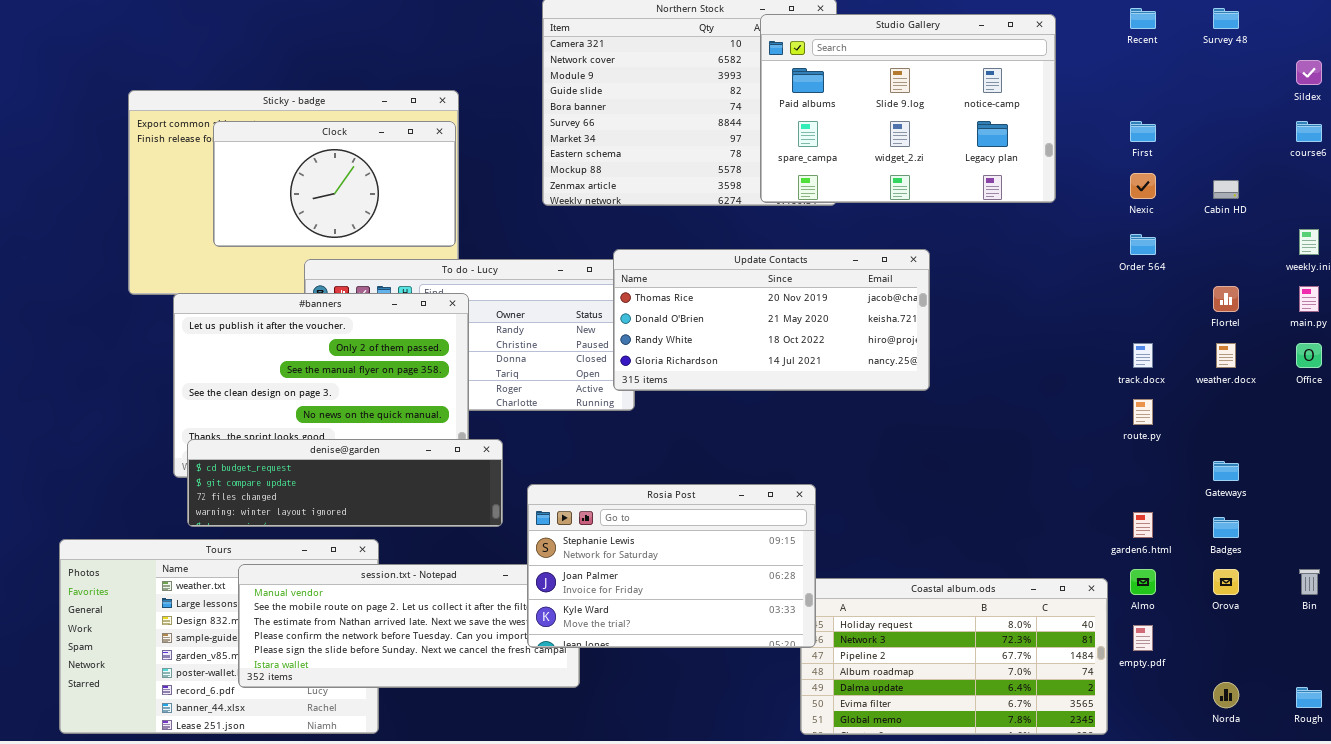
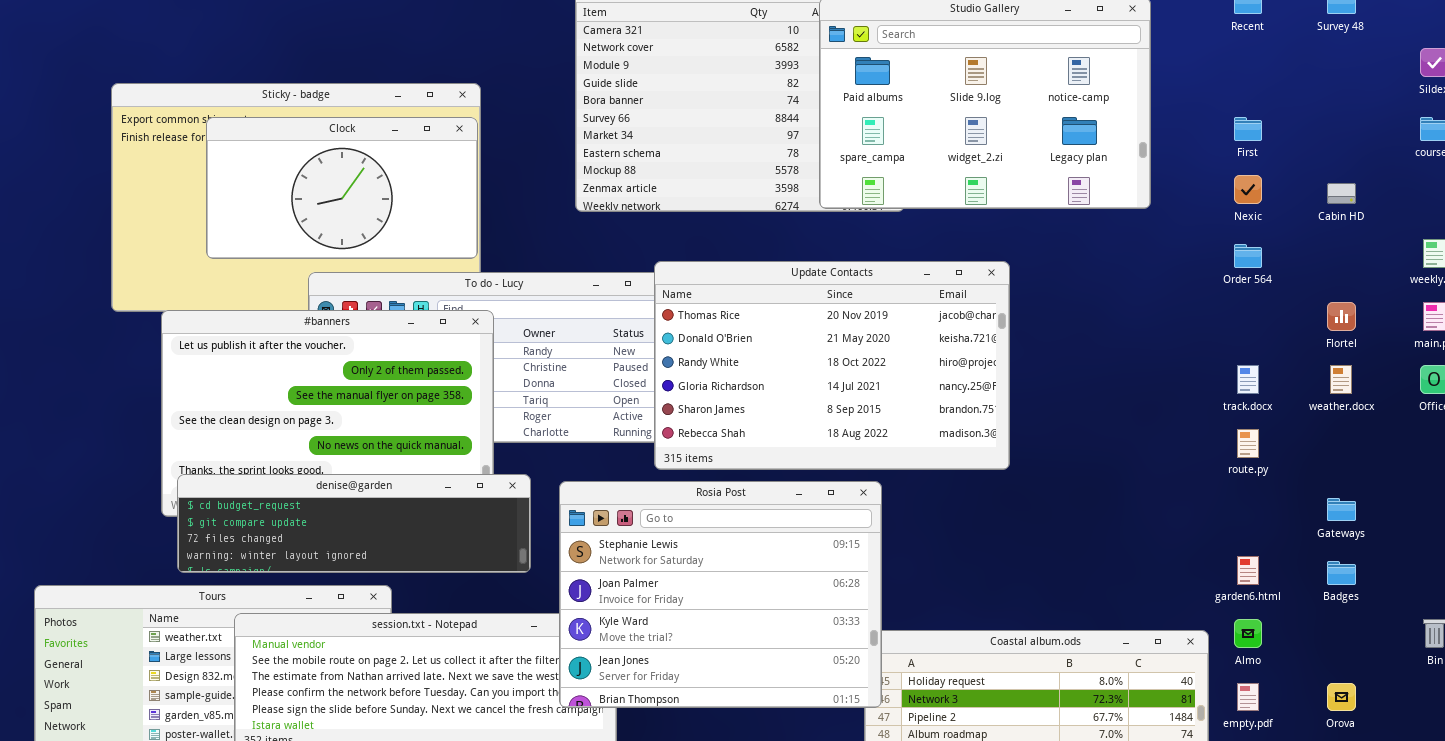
Update Contacts: [613,249,930,391] -> [654,261,1010,470], resized
Rosia Post: [527,484,816,648] -> [559,481,882,708], resized
Orova: [1213,569,1239,595] -> [1327,683,1356,711], moved

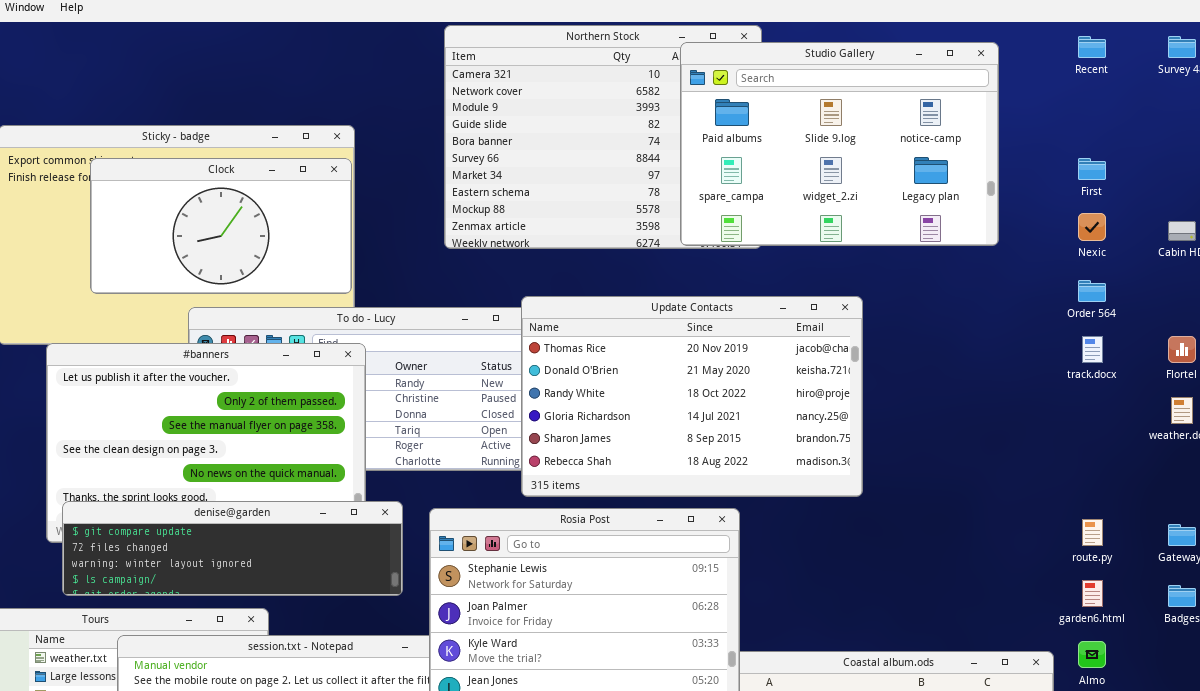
track.docx: [1237,365,1259,394] -> [1082,336,1103,363], moved
route.py: [1237,429,1259,458] -> [1082,519,1103,546], moved
denise@garden: [177,474,531,573] -> [62,501,403,596], scrolled down 1 row

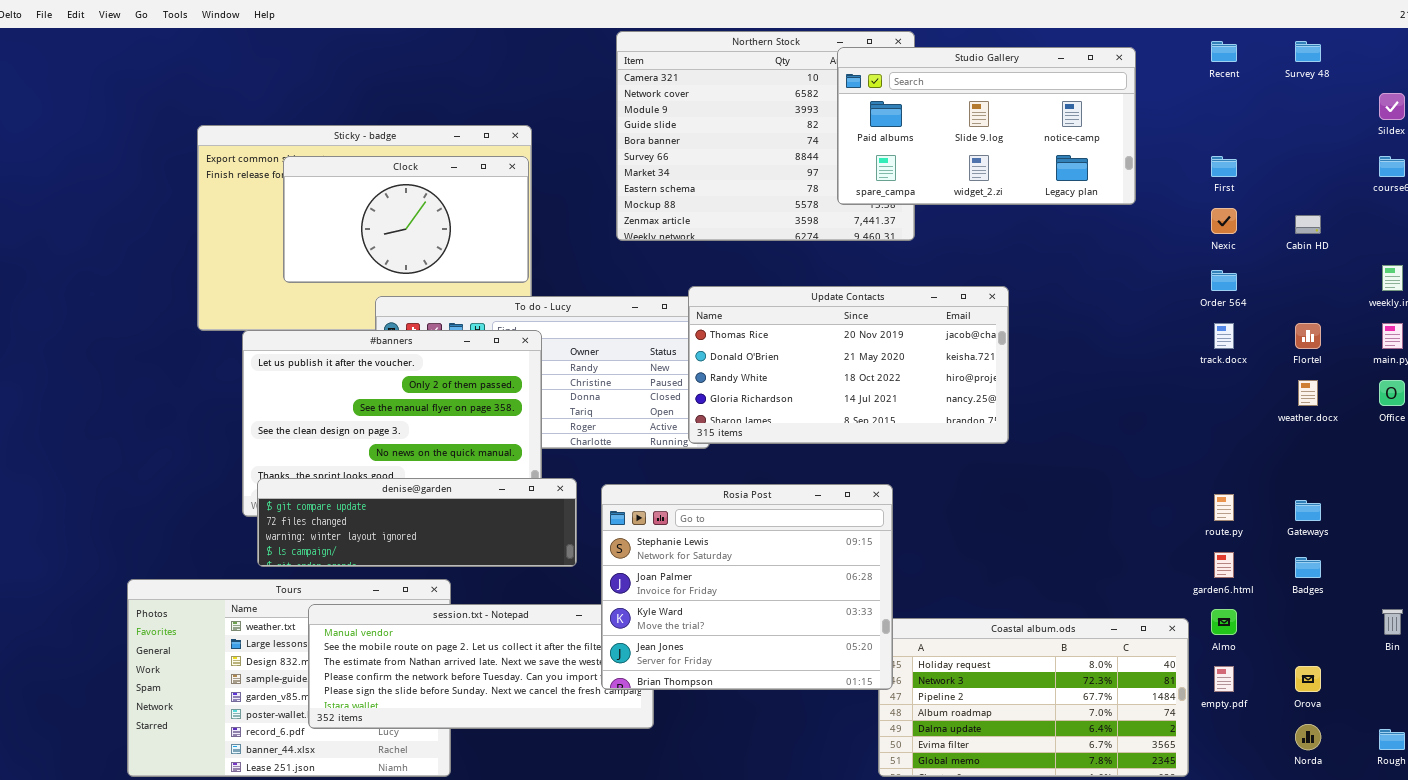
Studio Gallery: [680,42,999,246] -> [837,47,1136,205], resized
Update Contacts: [521,296,863,497] -> [688,286,1009,444], resized

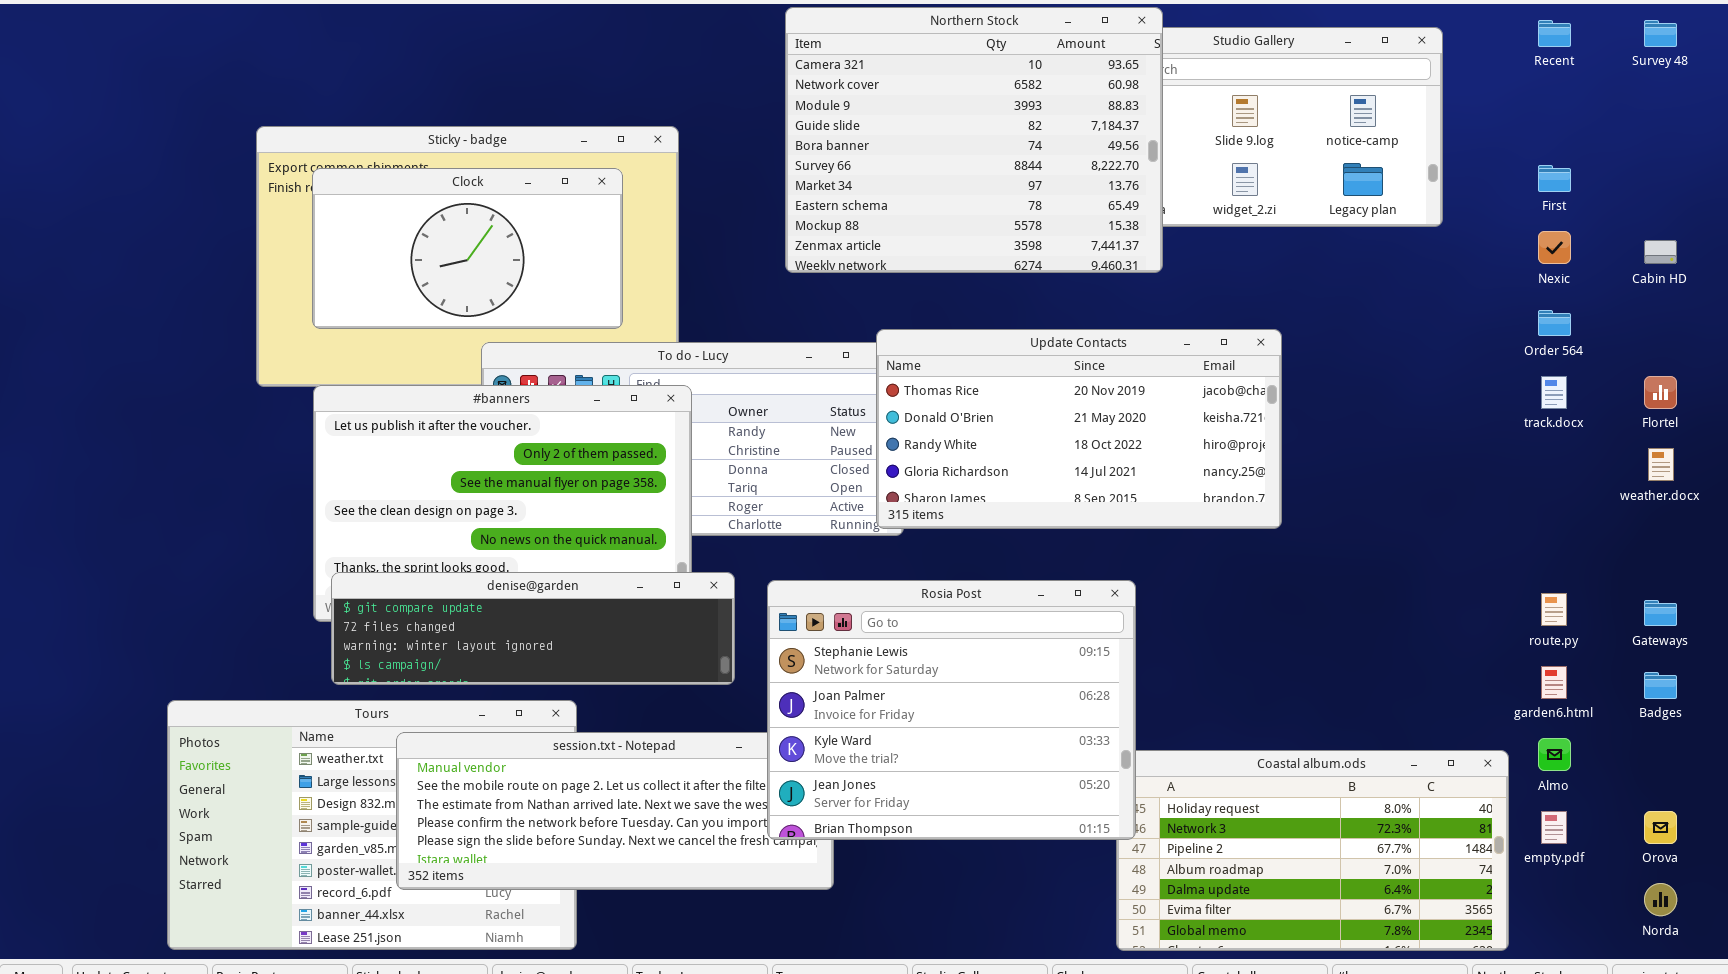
Northern Stock: [616,31,915,241] -> [785,7,1163,273], raised
Clock: [283,156,529,283] -> [312,168,623,329], moved

